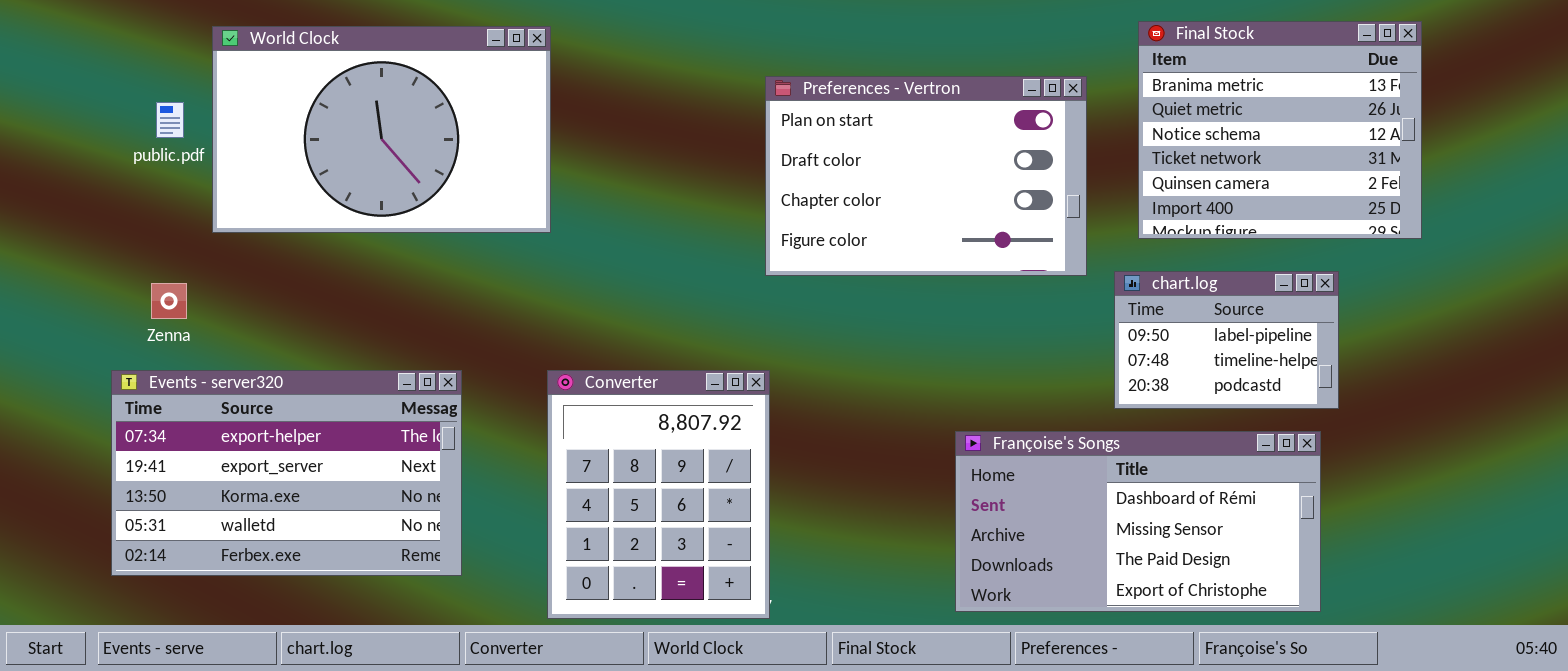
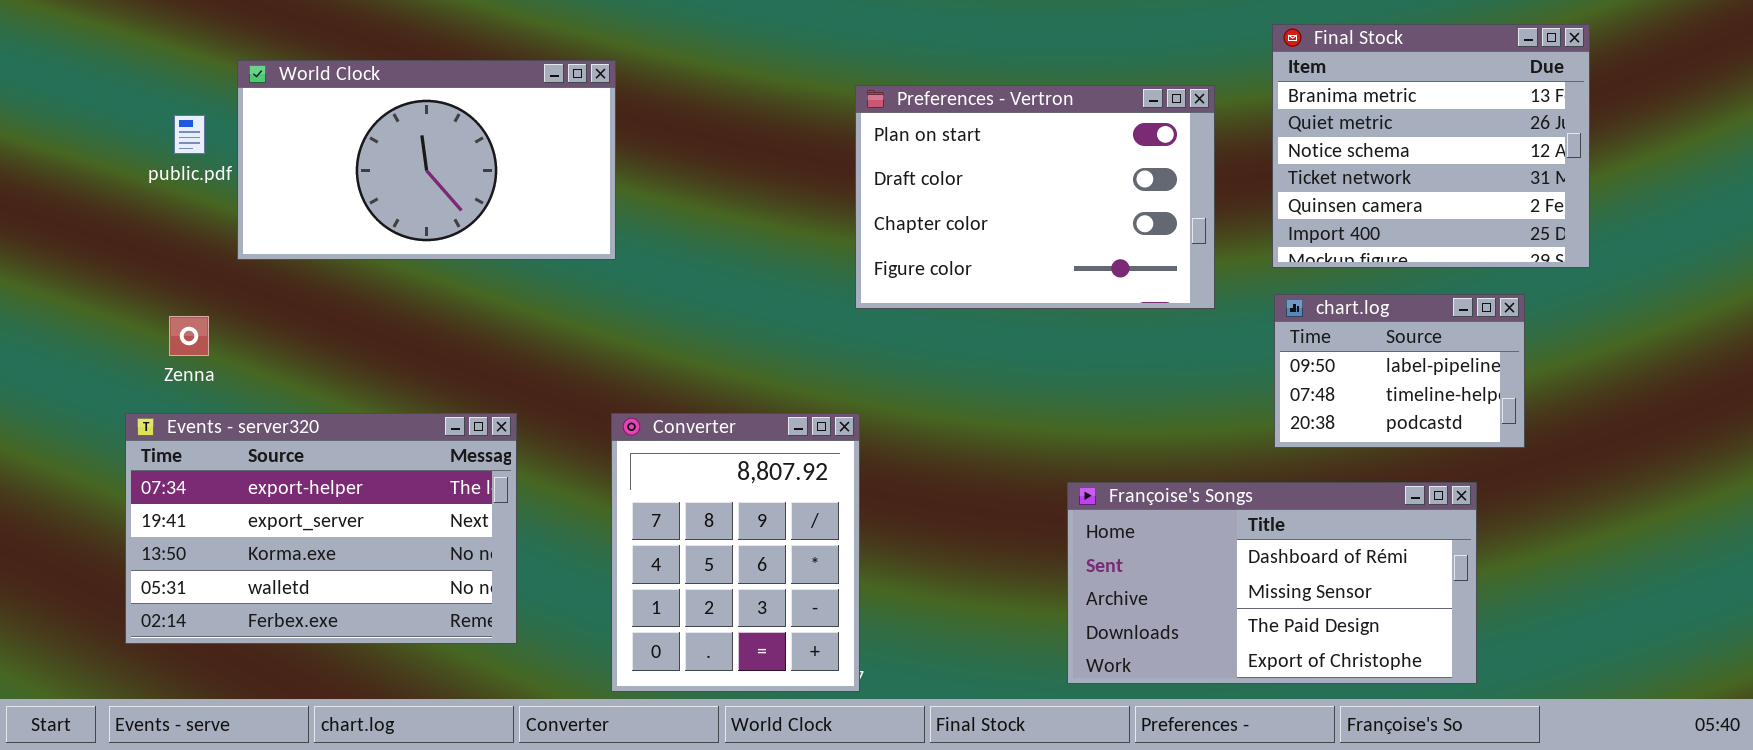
World Clock: [212,26,551,233] -> [237,60,616,260], resized
chart.log: [1114,271,1339,409] -> [1274,294,1525,448], moved

